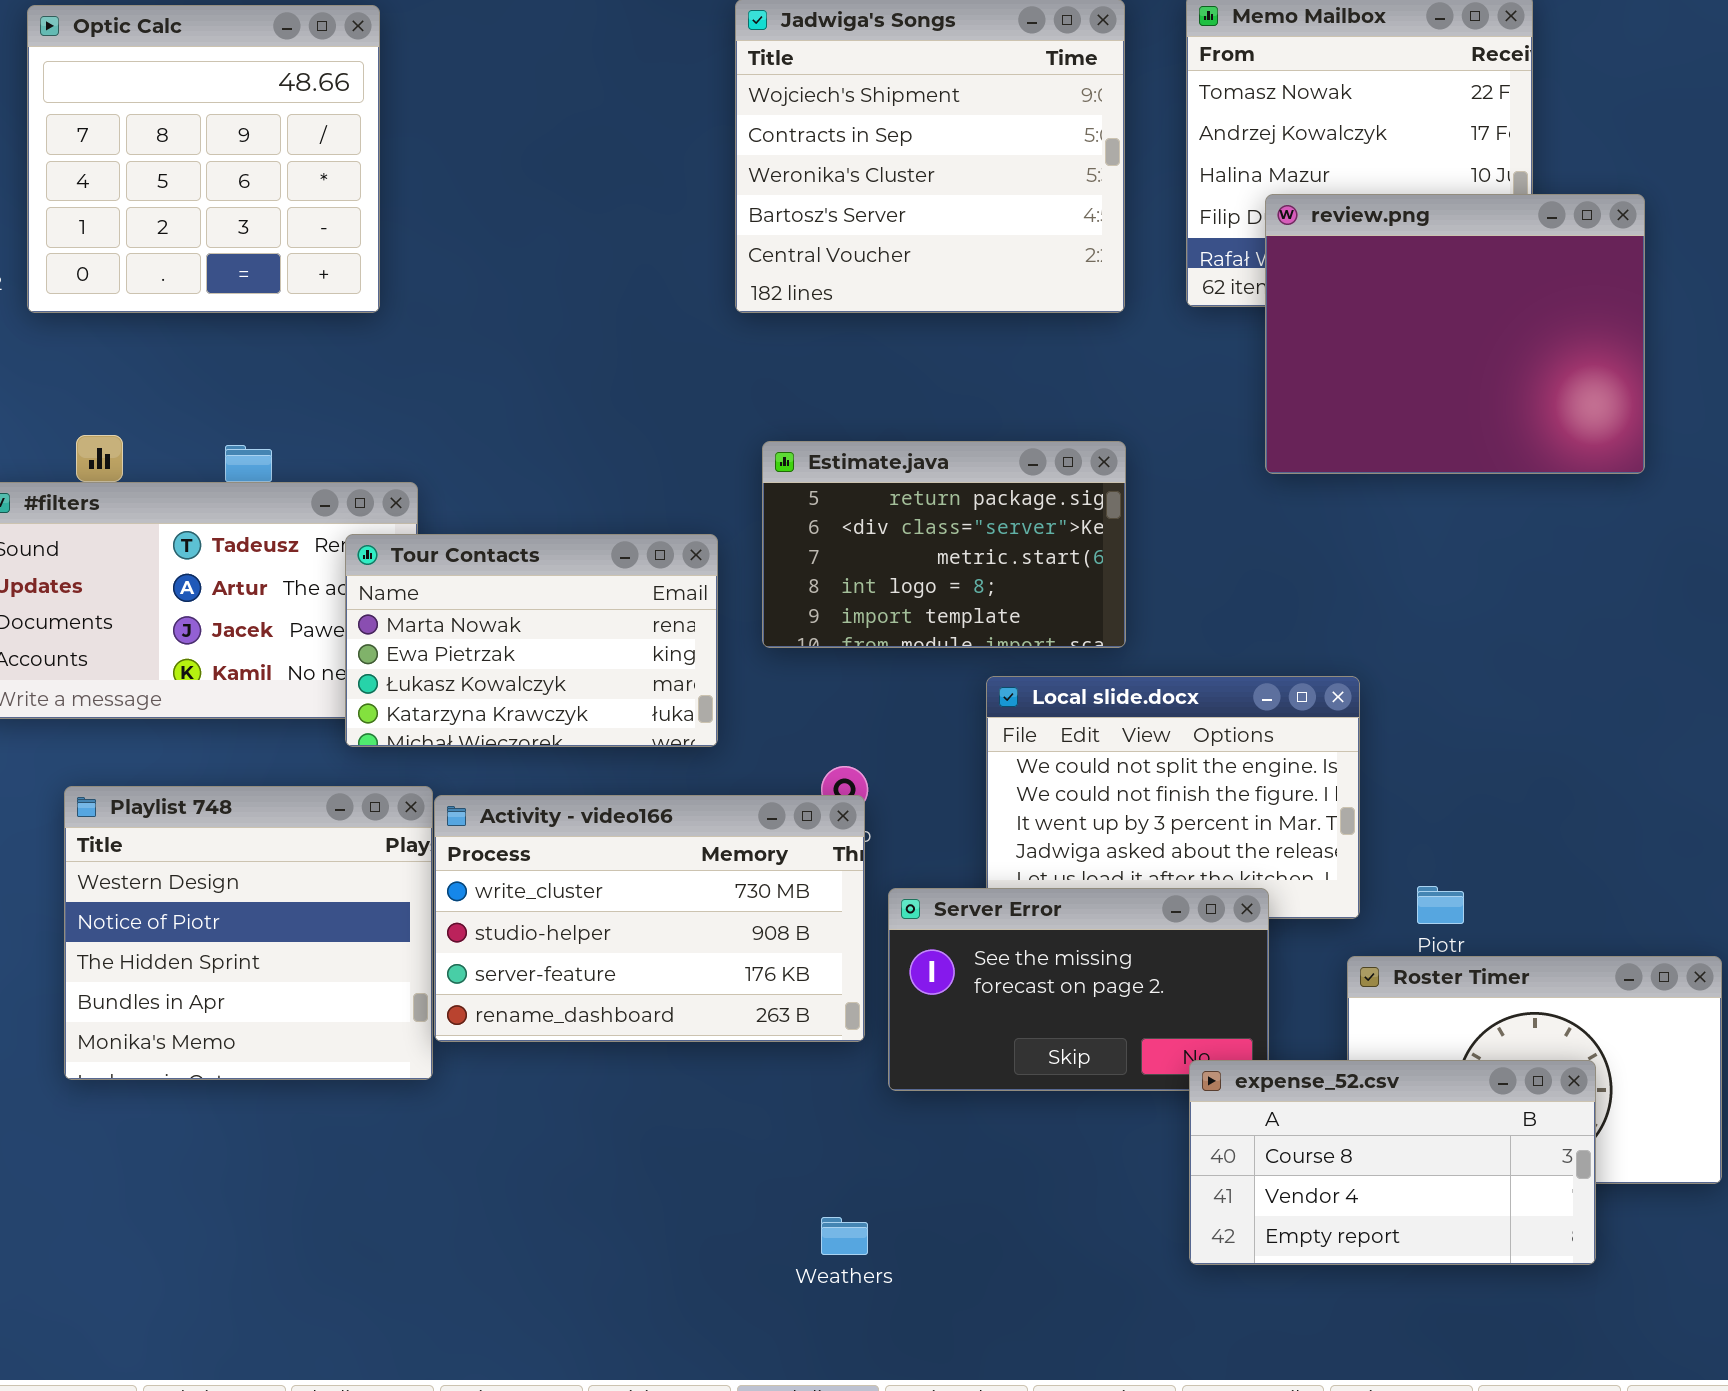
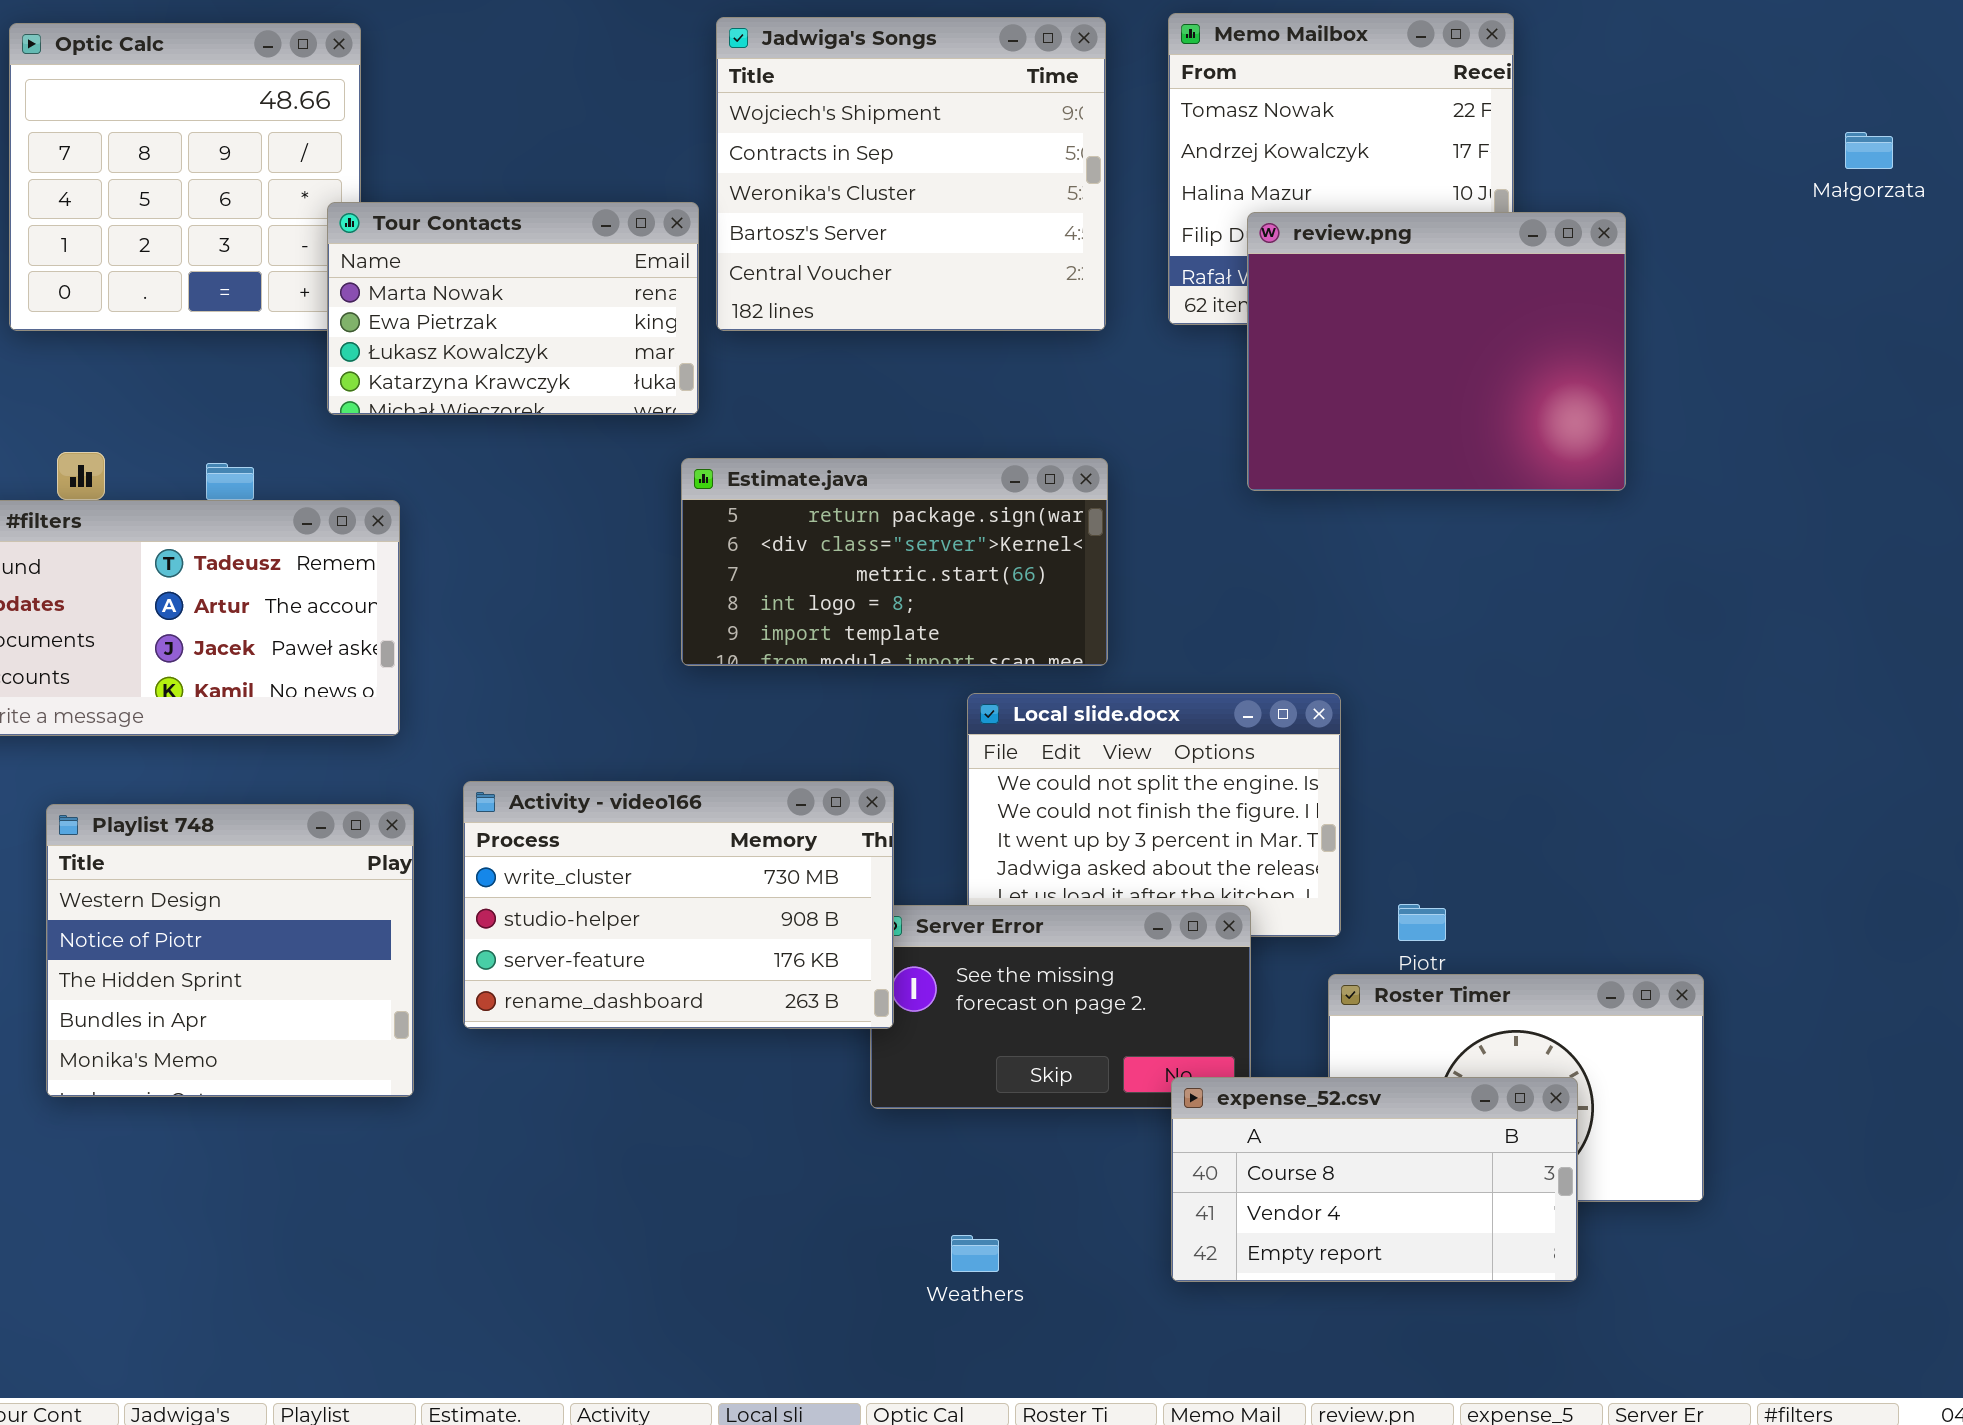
Estimate.java: [762,441,1126,648] -> [681,458,1108,666], resized
Tour Contacts: [345,534,718,747] -> [327,202,699,415], moved
Activity - video166: [434,795,865,1042] -> [463,781,894,1029], moved
Weathers: [821,1217,868,1255] -> [951,1235,999,1272], moved

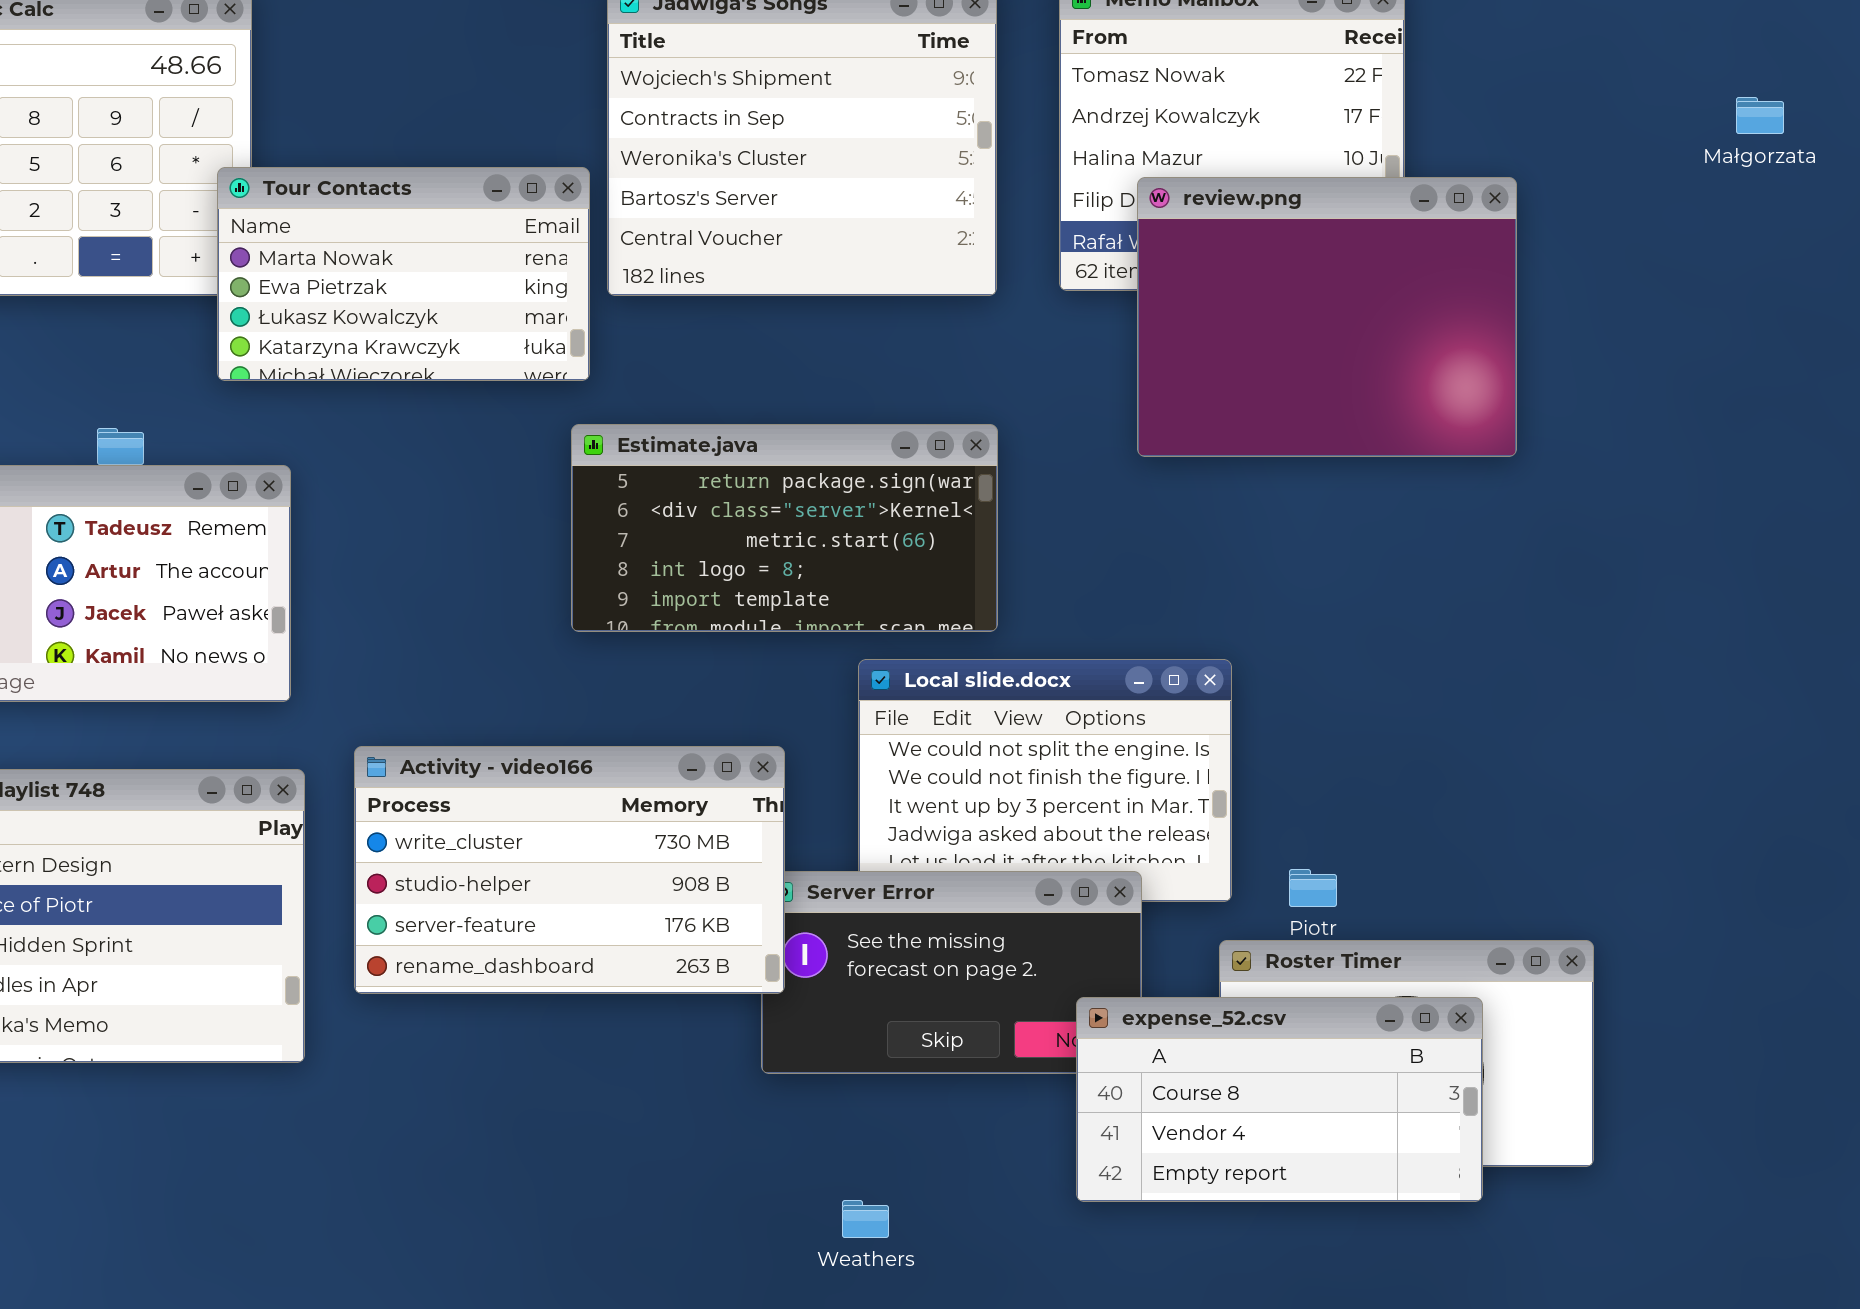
expense_52.csv: [1171,1077,1578,1282] -> [1076,997,1483,1202], moved

